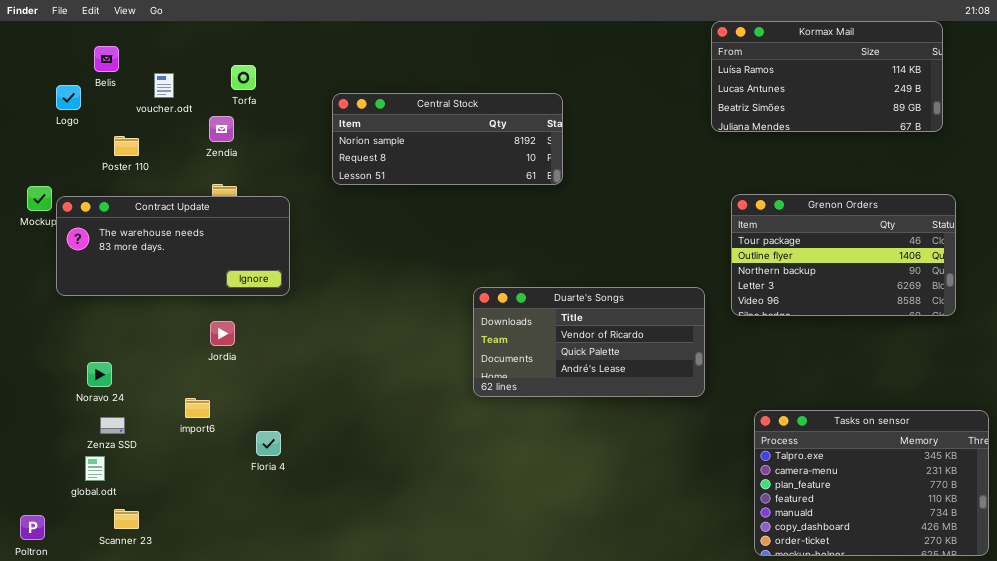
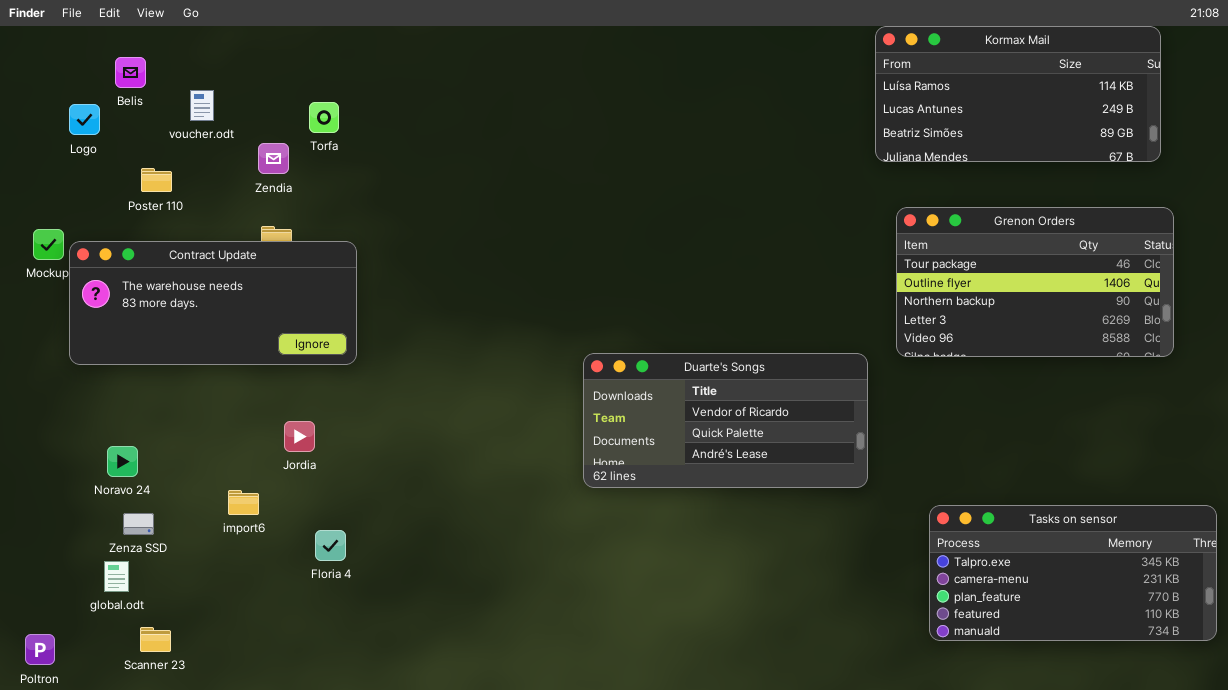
Torfa: [231,65,256,90] -> [309,102,339,133], moved
Central Stock: [332,93,563,185] -> none, closed
Grenon Orders: [731,194,956,316] -> [896,207,1174,357], moved
Jordia: [210,321,235,346] -> [284,421,315,452], moved
Tasks on sensor: [754,410,989,556] -> [929,505,1217,641], resized

